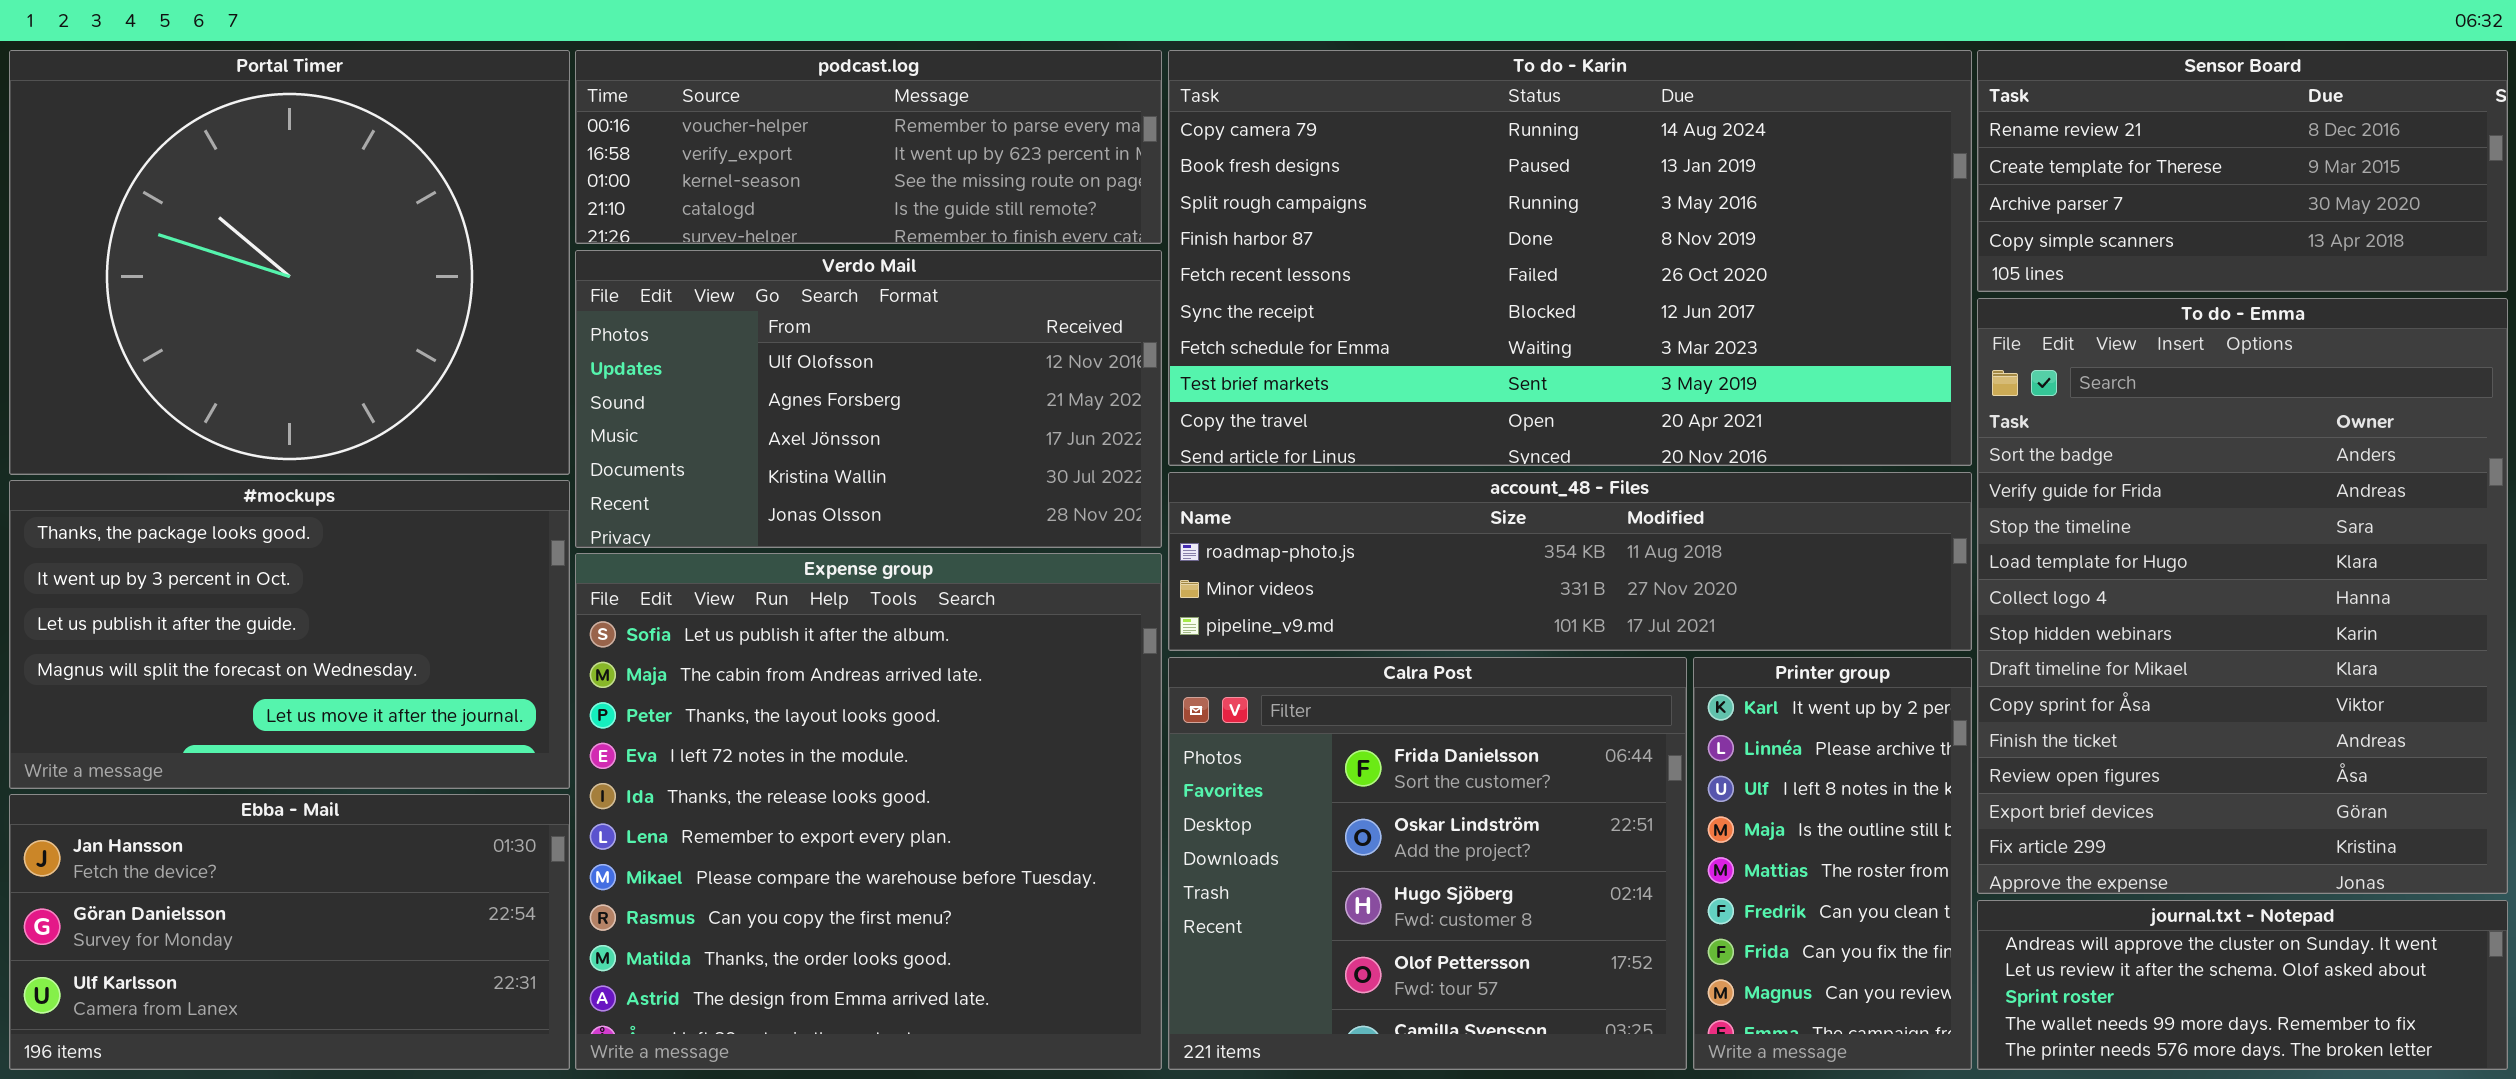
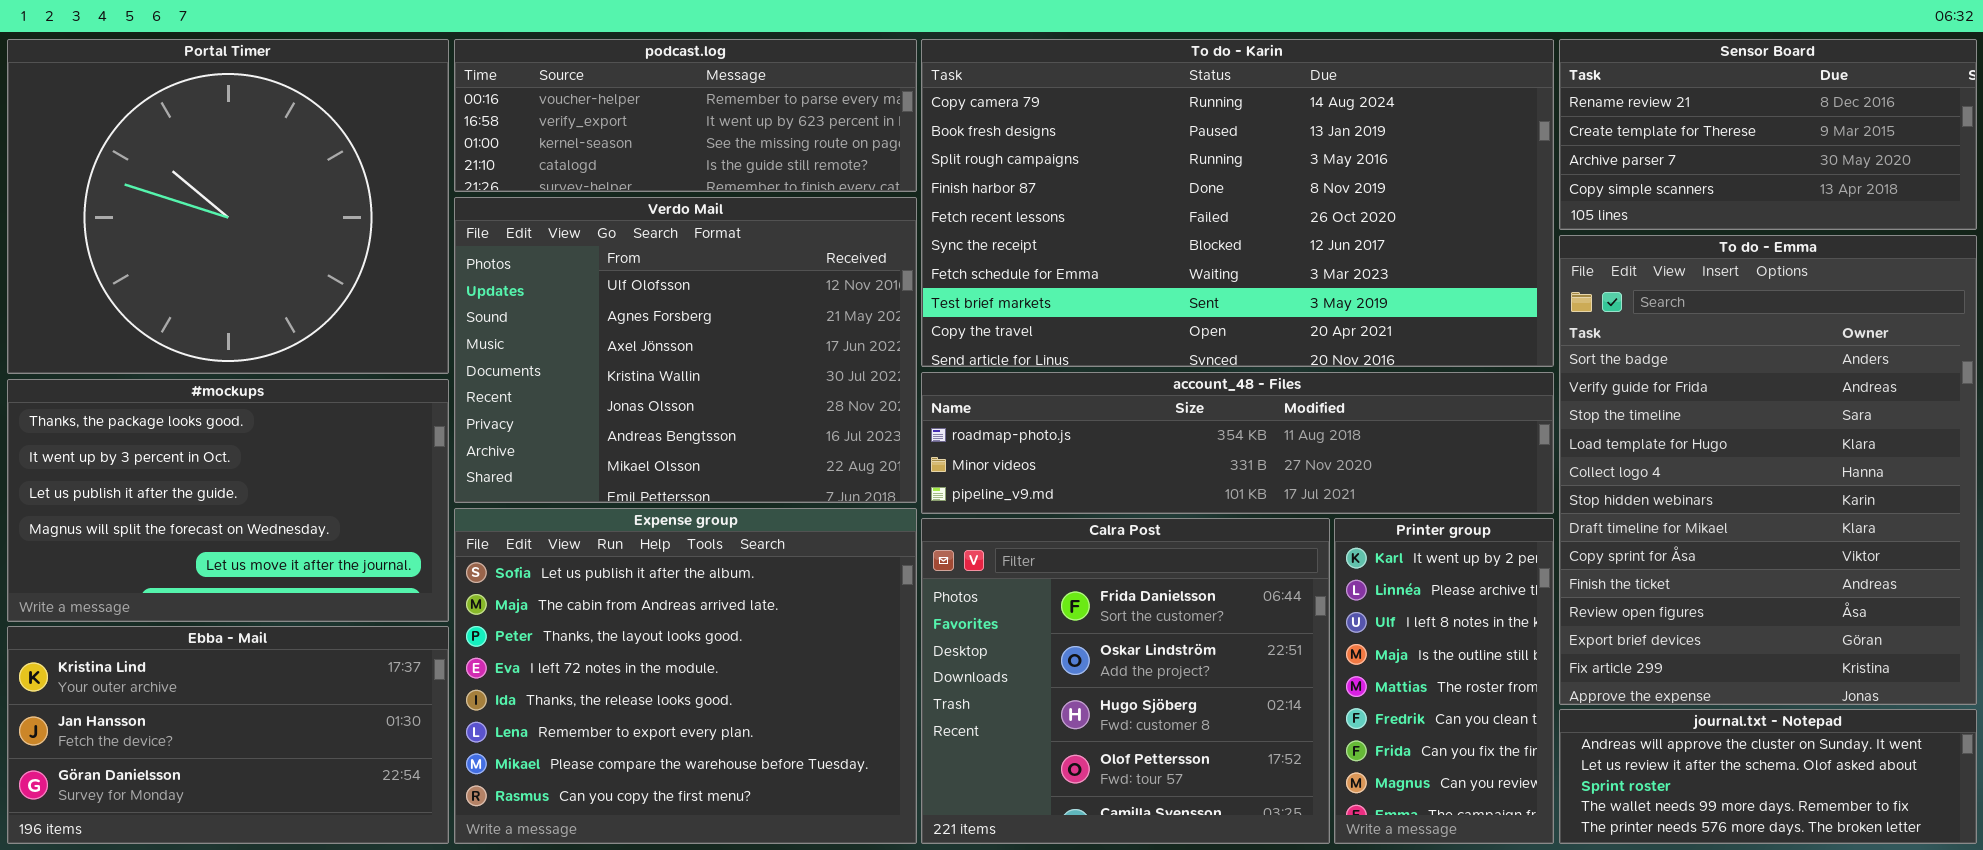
Verdo Mail: [575,250,1162,548] -> [454,197,917,503], resized
Expense group: [575,553,1162,1070] -> [454,508,917,844], resized
Ebba - Mail: [9,794,570,1070] -> [7,626,449,844], scrolled up 1 row

